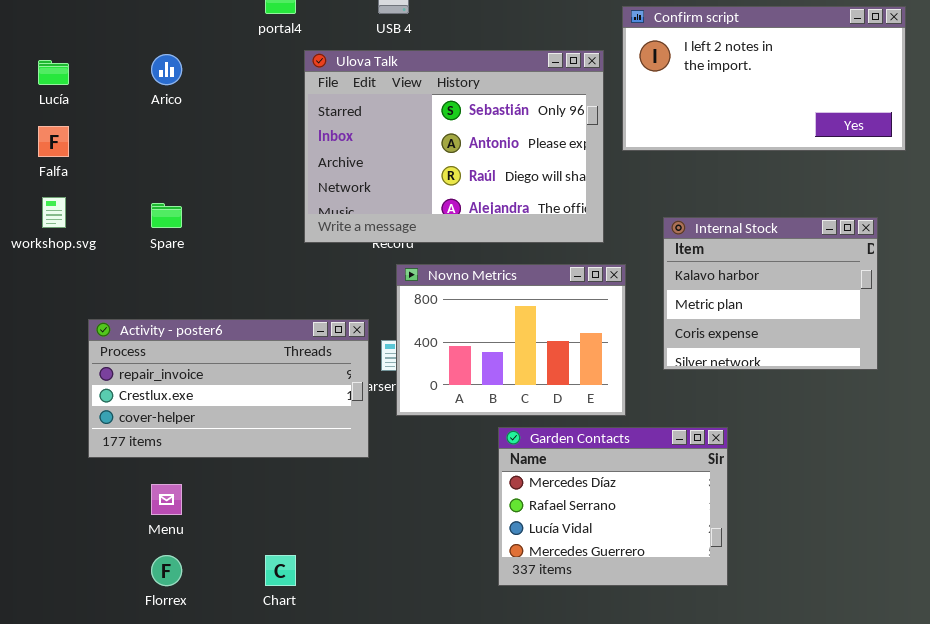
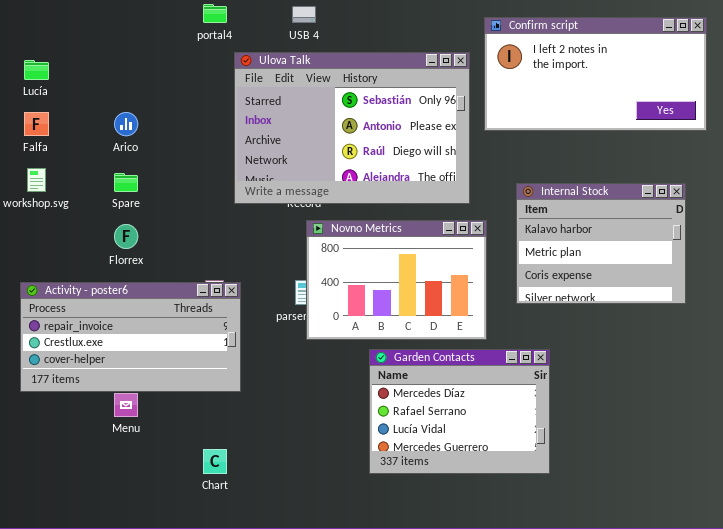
Arico: [151,54,182,85] -> [114,112,138,136], moved
Activity - poster6: [88,319,369,458] -> [20,282,241,392], moved
Garden Contacts: [498,427,728,586] -> [369,349,550,474], moved
Florrex: [151,555,182,586] -> [114,224,138,249], moved

